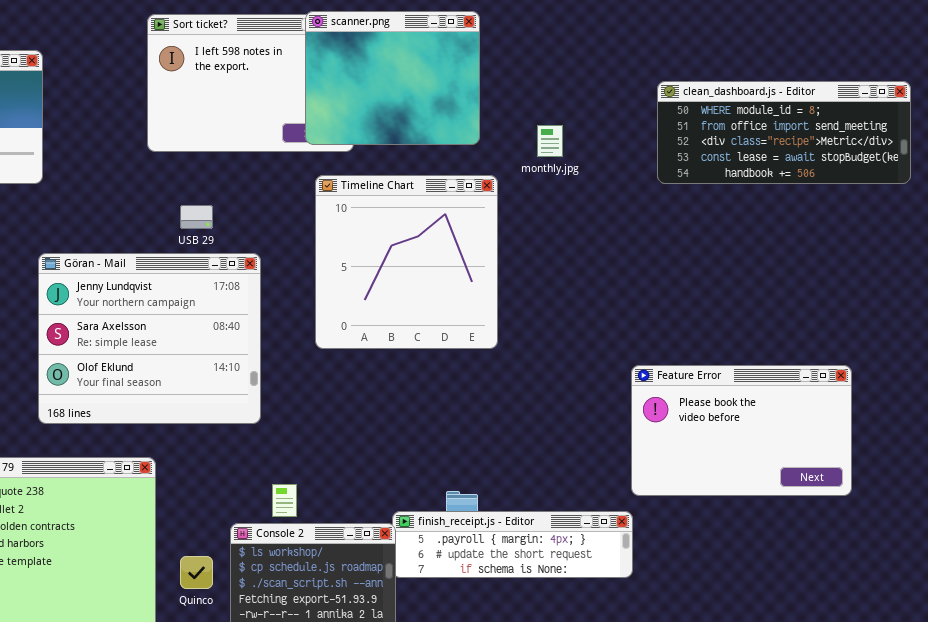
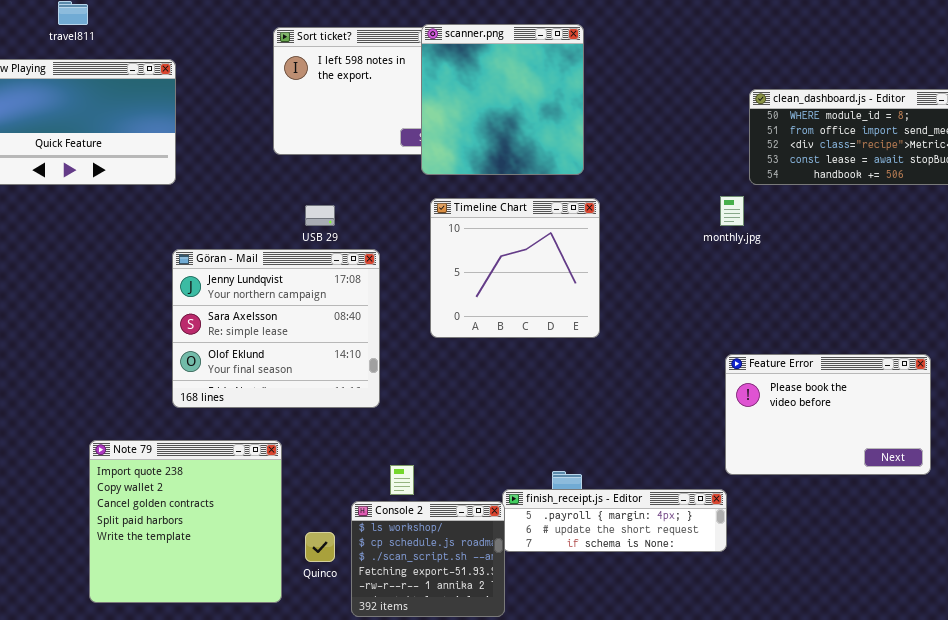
scanner.png: [305,11,480,145] -> [421,24,584,175], resized
monthly.jpg: [537,125,563,157] -> [720,196,744,226], moved
Timeline Chart: [315,175,498,349] -> [430,198,600,338], resized

